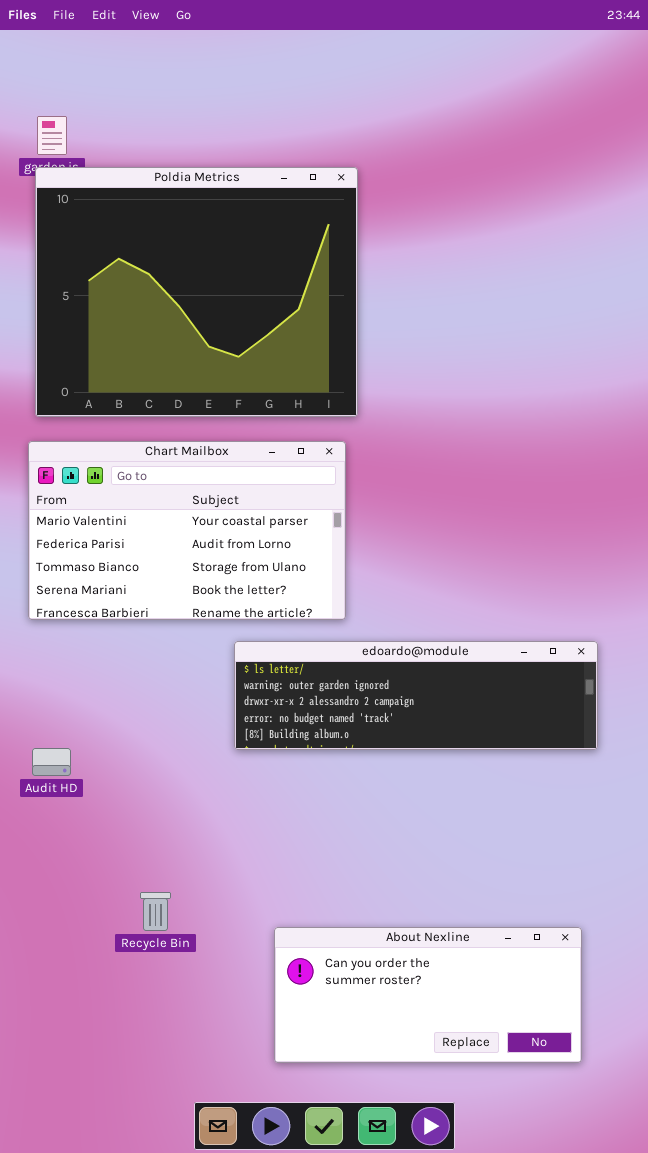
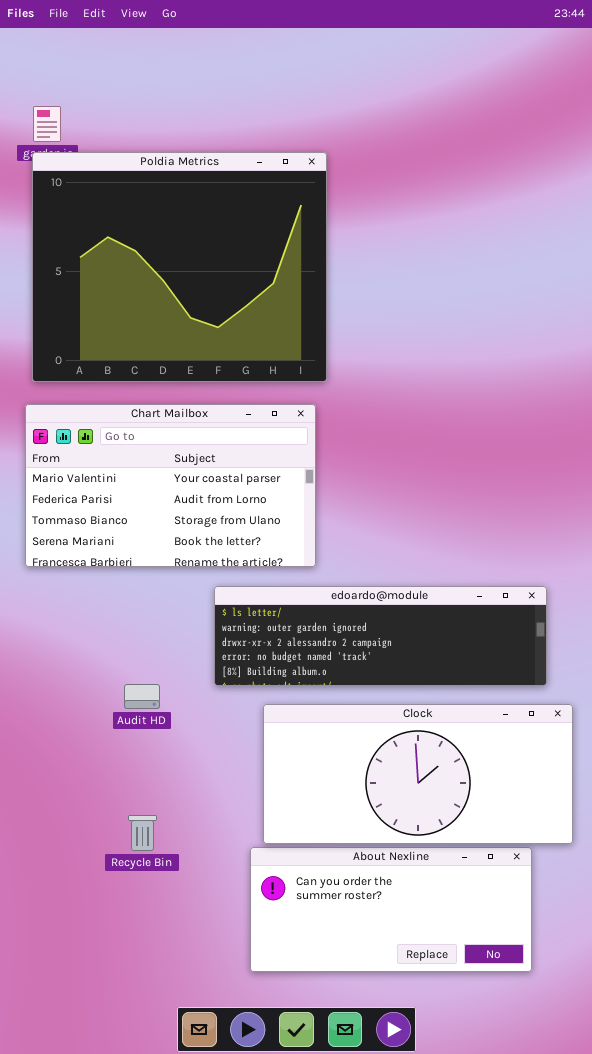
Audit HD: [32,748,71,776] -> [124,684,160,709], moved
Clock: none -> [263,704,573,844], opened

